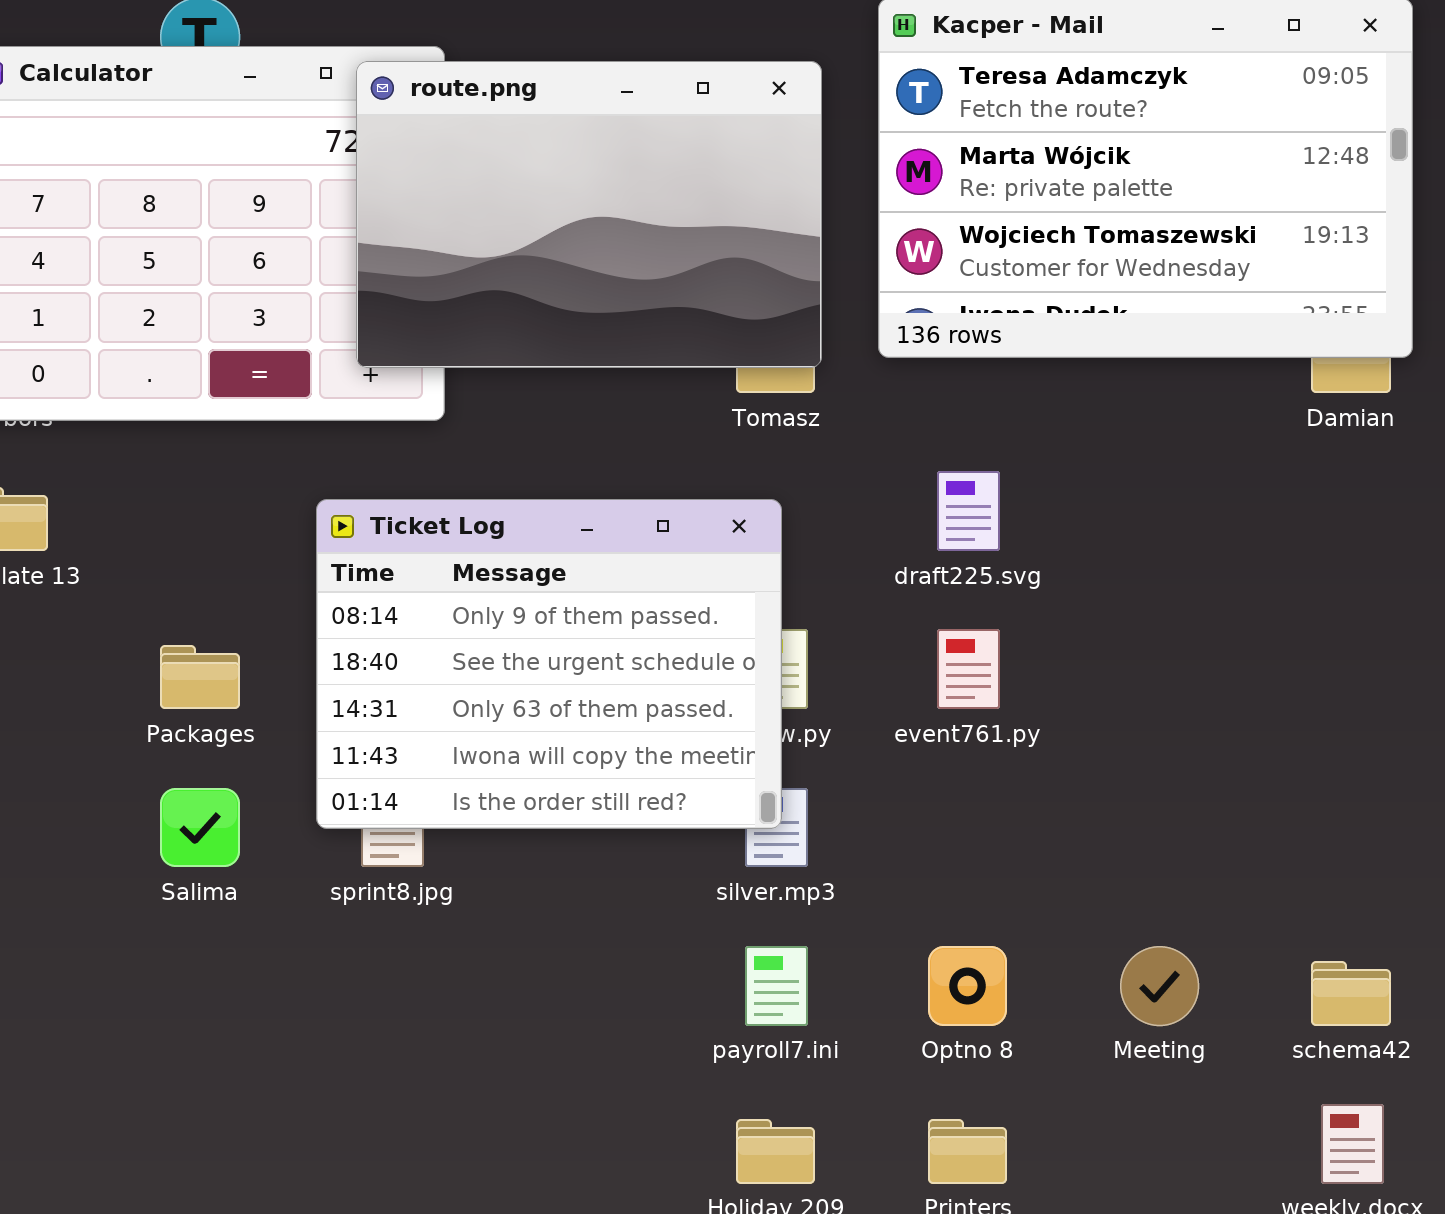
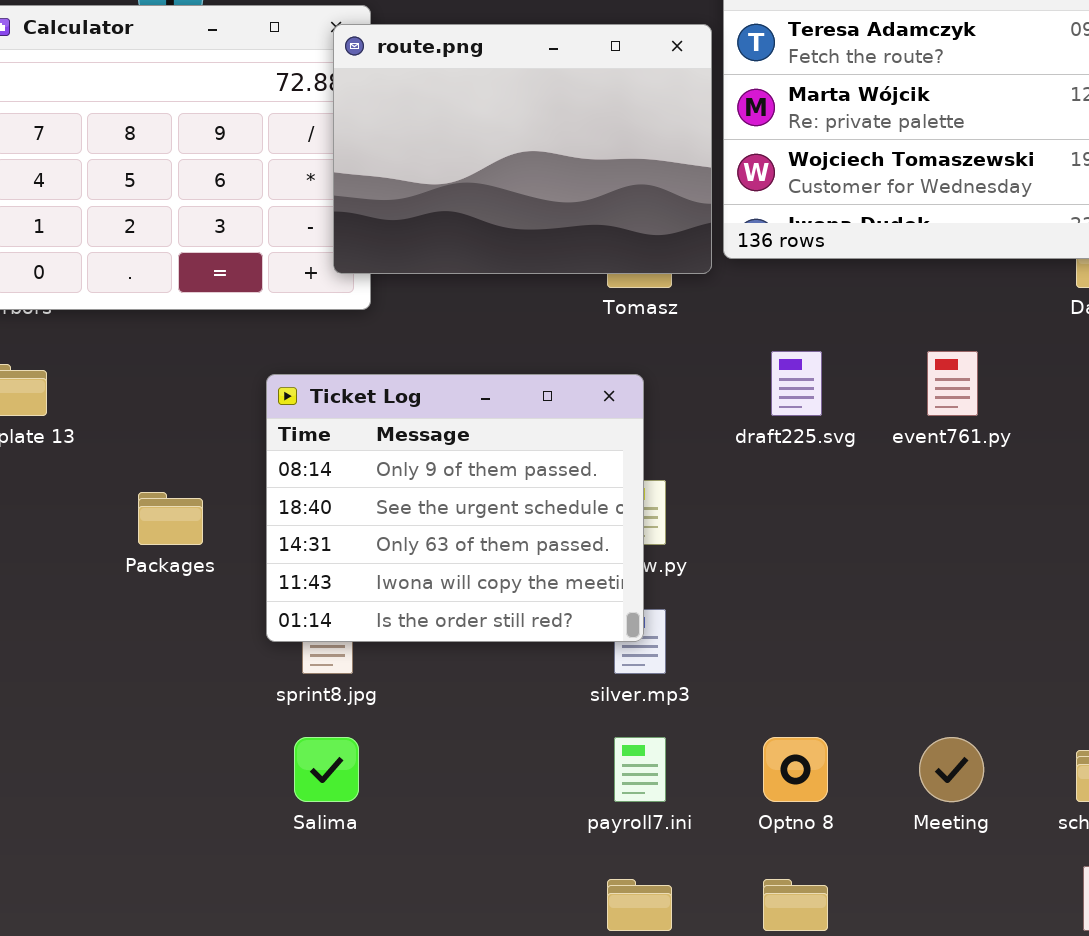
route.png: [356,61,822,368] -> [333,24,712,274], moved
event761.py: [937,629,1000,709] -> [927,351,978,416], moved
Salima: [160,788,240,867] -> [294,737,359,802], moved

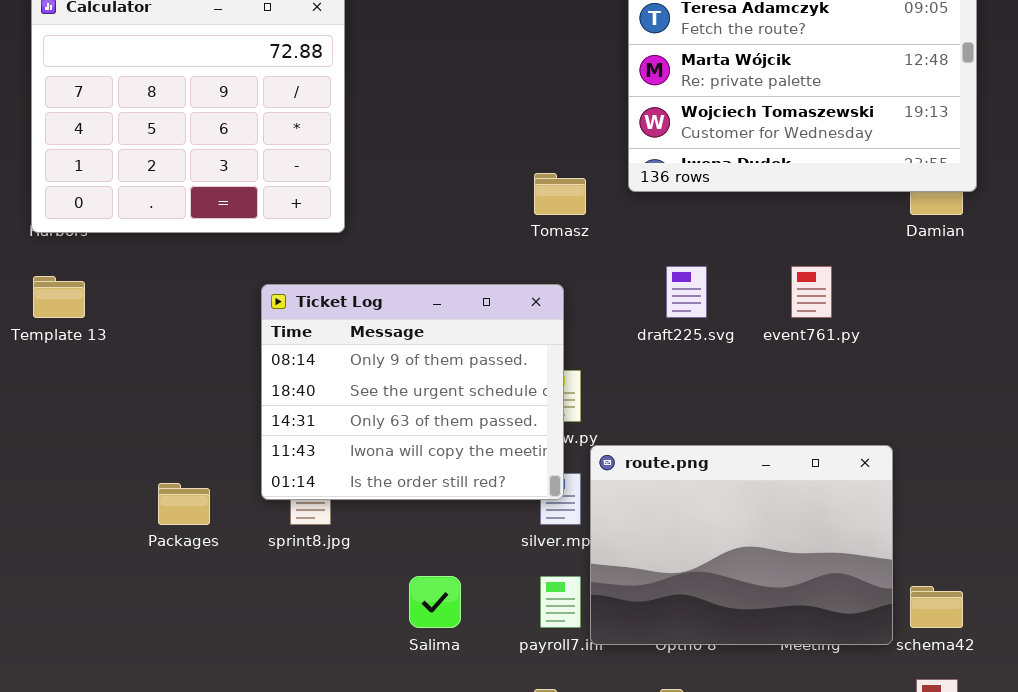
route.png: [333,24,712,274] -> [590,445,893,645], moved
Packages: [138,492,203,545] -> [158,483,210,525], moved
Salima: [294,737,359,802] -> [409,576,461,628], moved

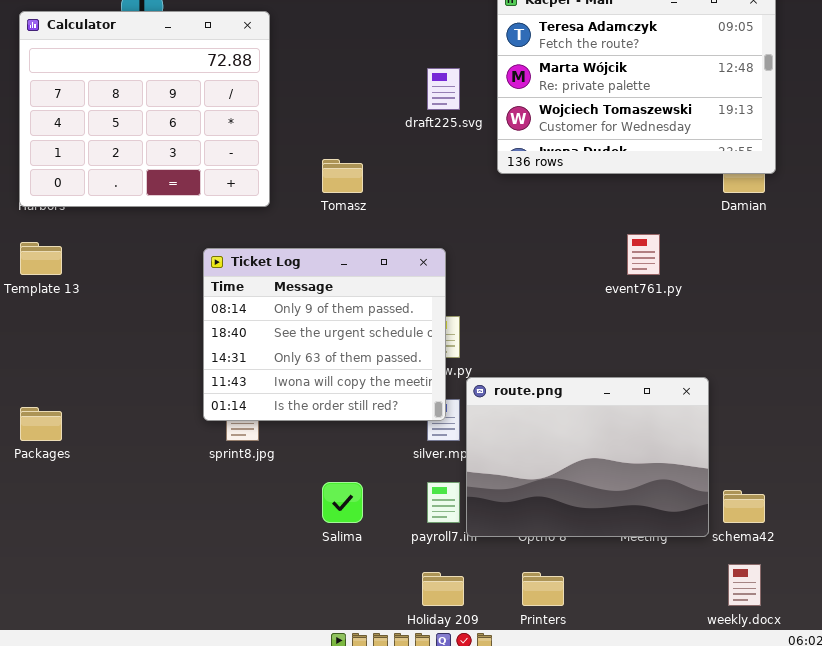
Tomasz: [534,173,586,215] -> [322,159,363,193], moved
draft225.svg: [666,266,707,318] -> [427,68,460,110], moved
Packages: [158,483,210,525] -> [20,407,62,441], moved

